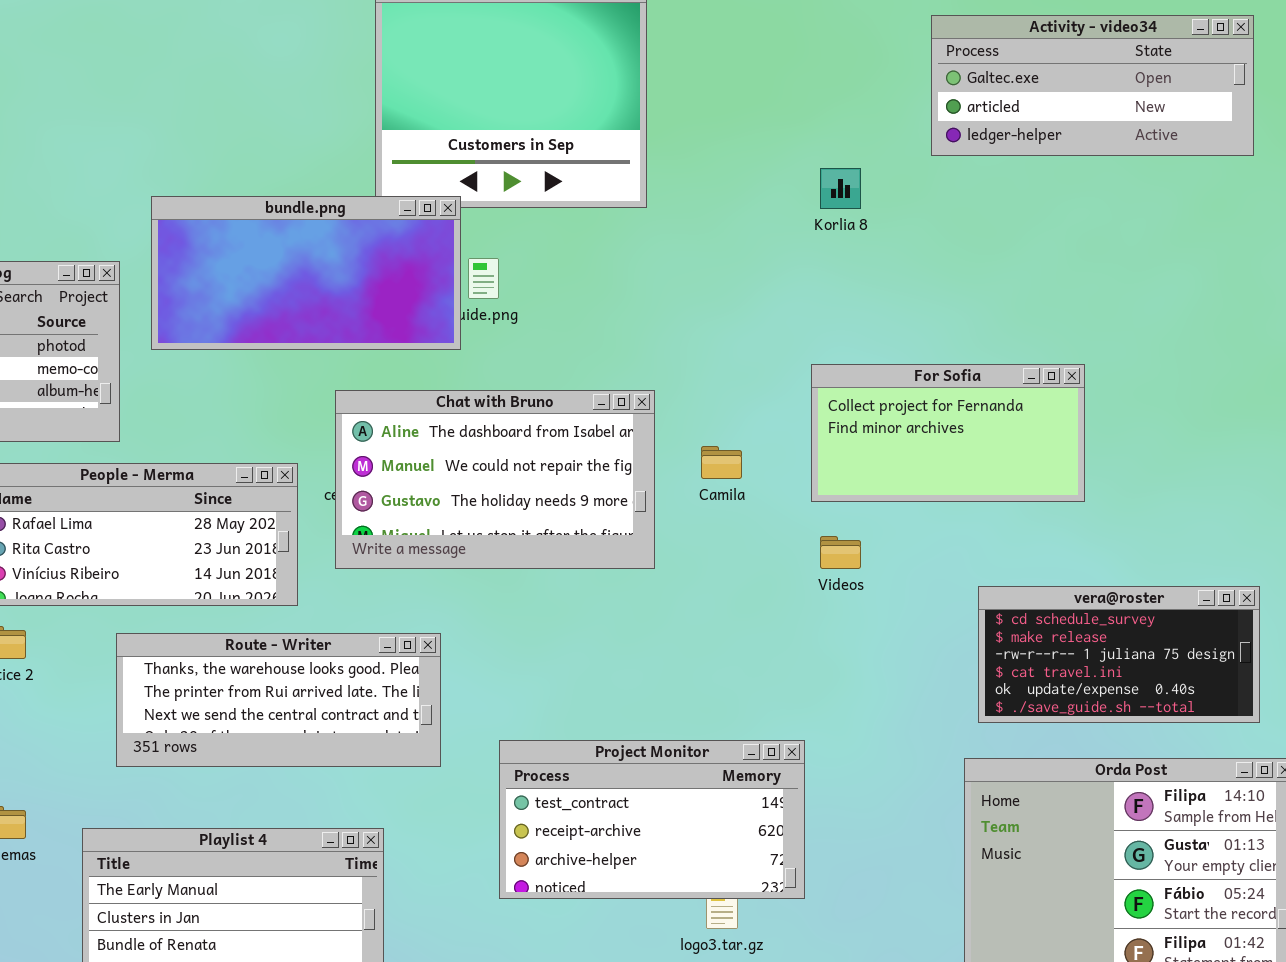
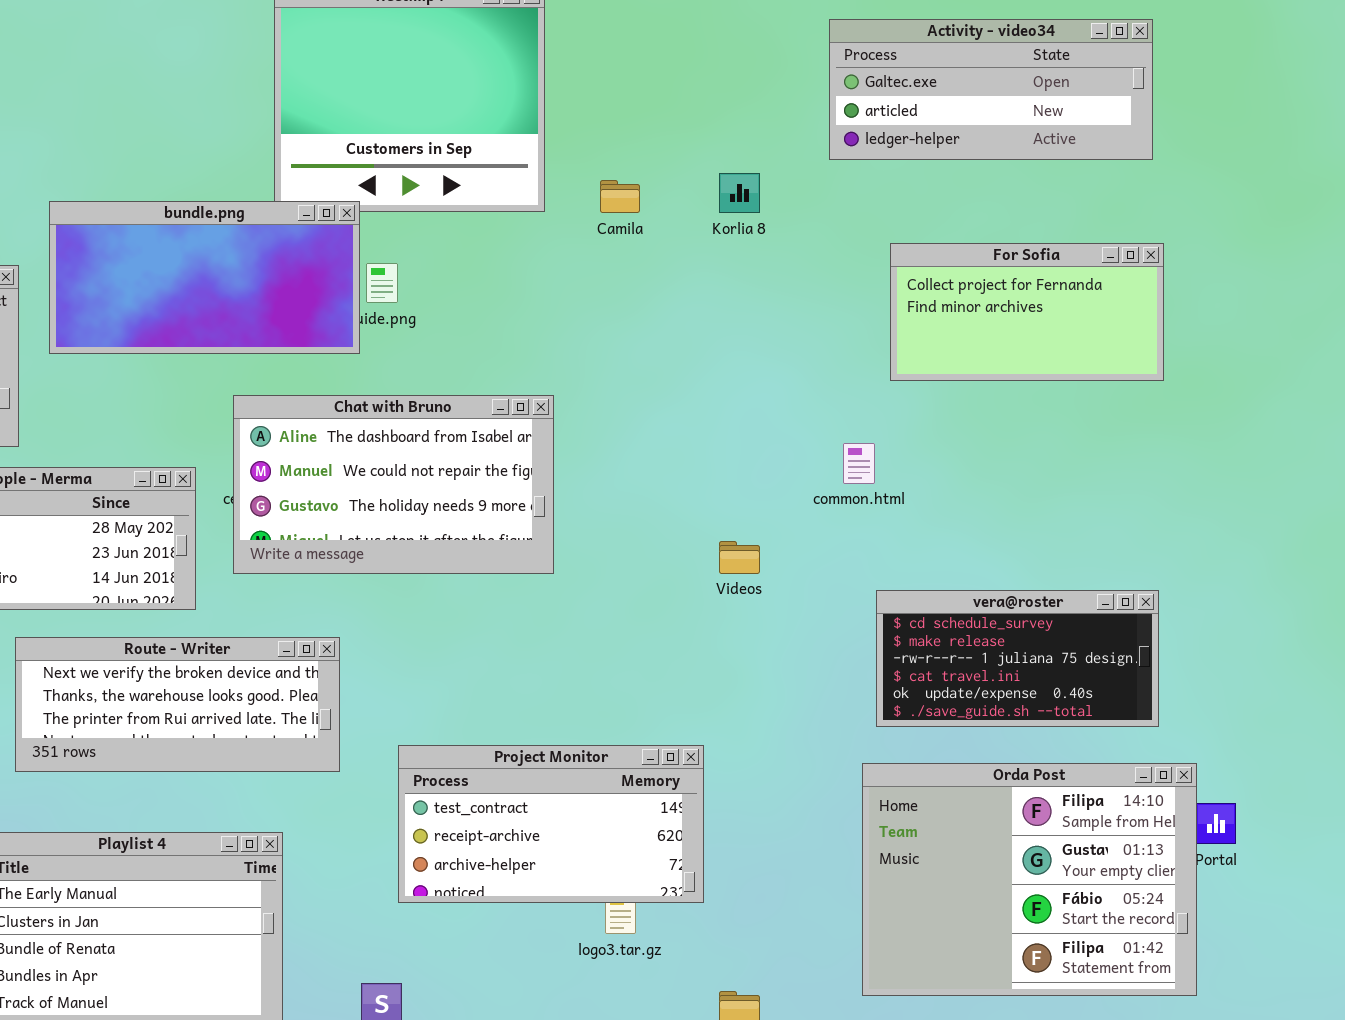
For Sofia: [811,364,1085,502] -> [890,243,1164,381], moved
Camila: [701,446,742,479] -> [600,180,640,213], moved
Route - Writer: [116,633,441,767] -> [15,637,340,772], scrolled up 1 row

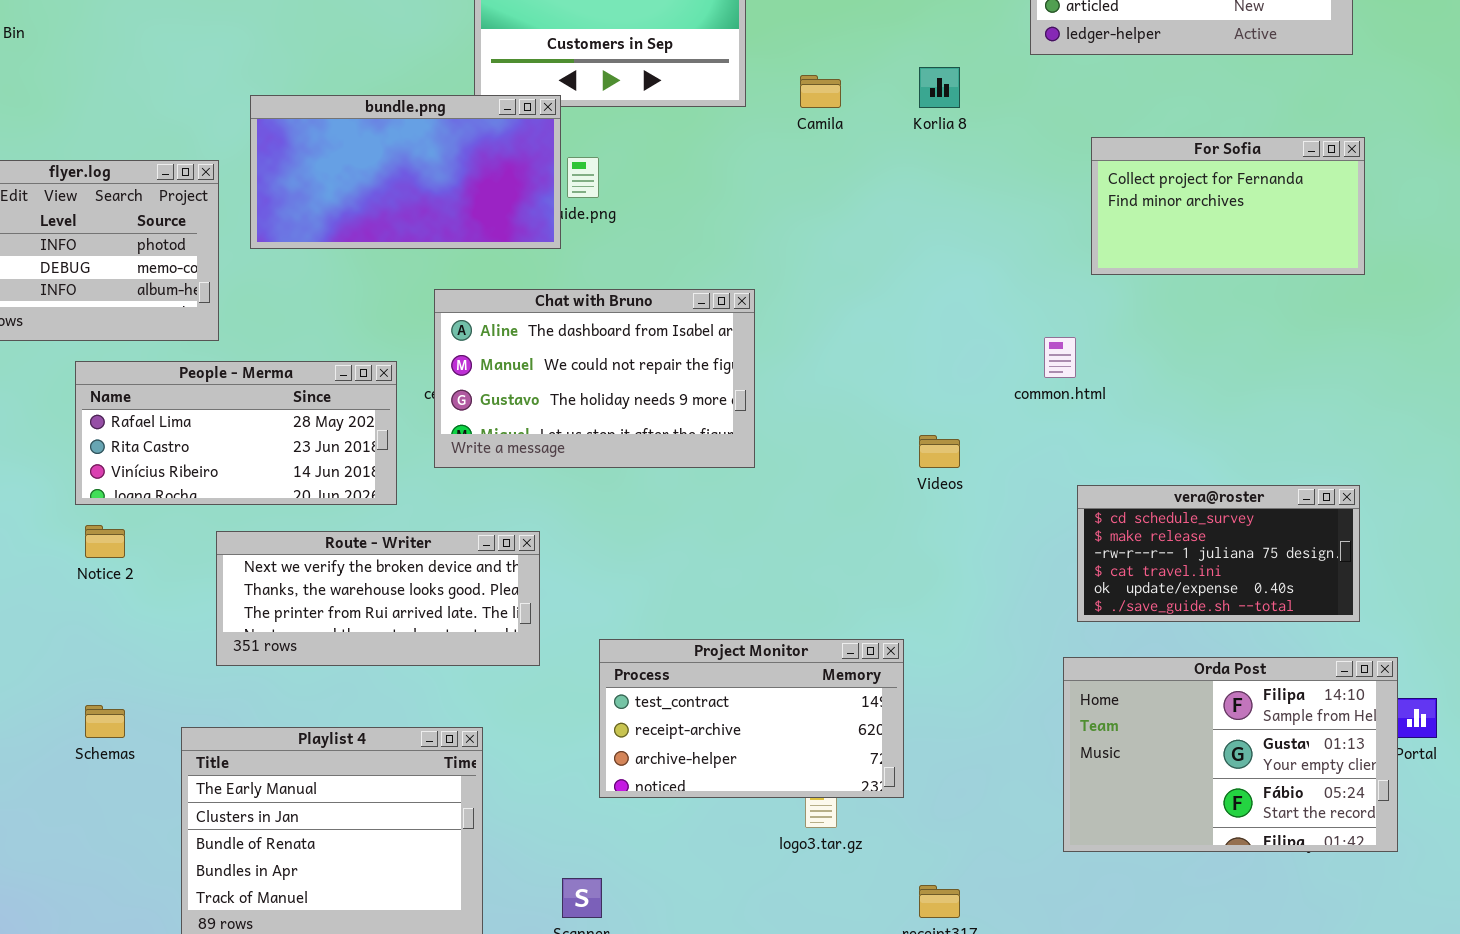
Orda Post: [862,763,1197,996] -> [1063,657,1398,852], resized

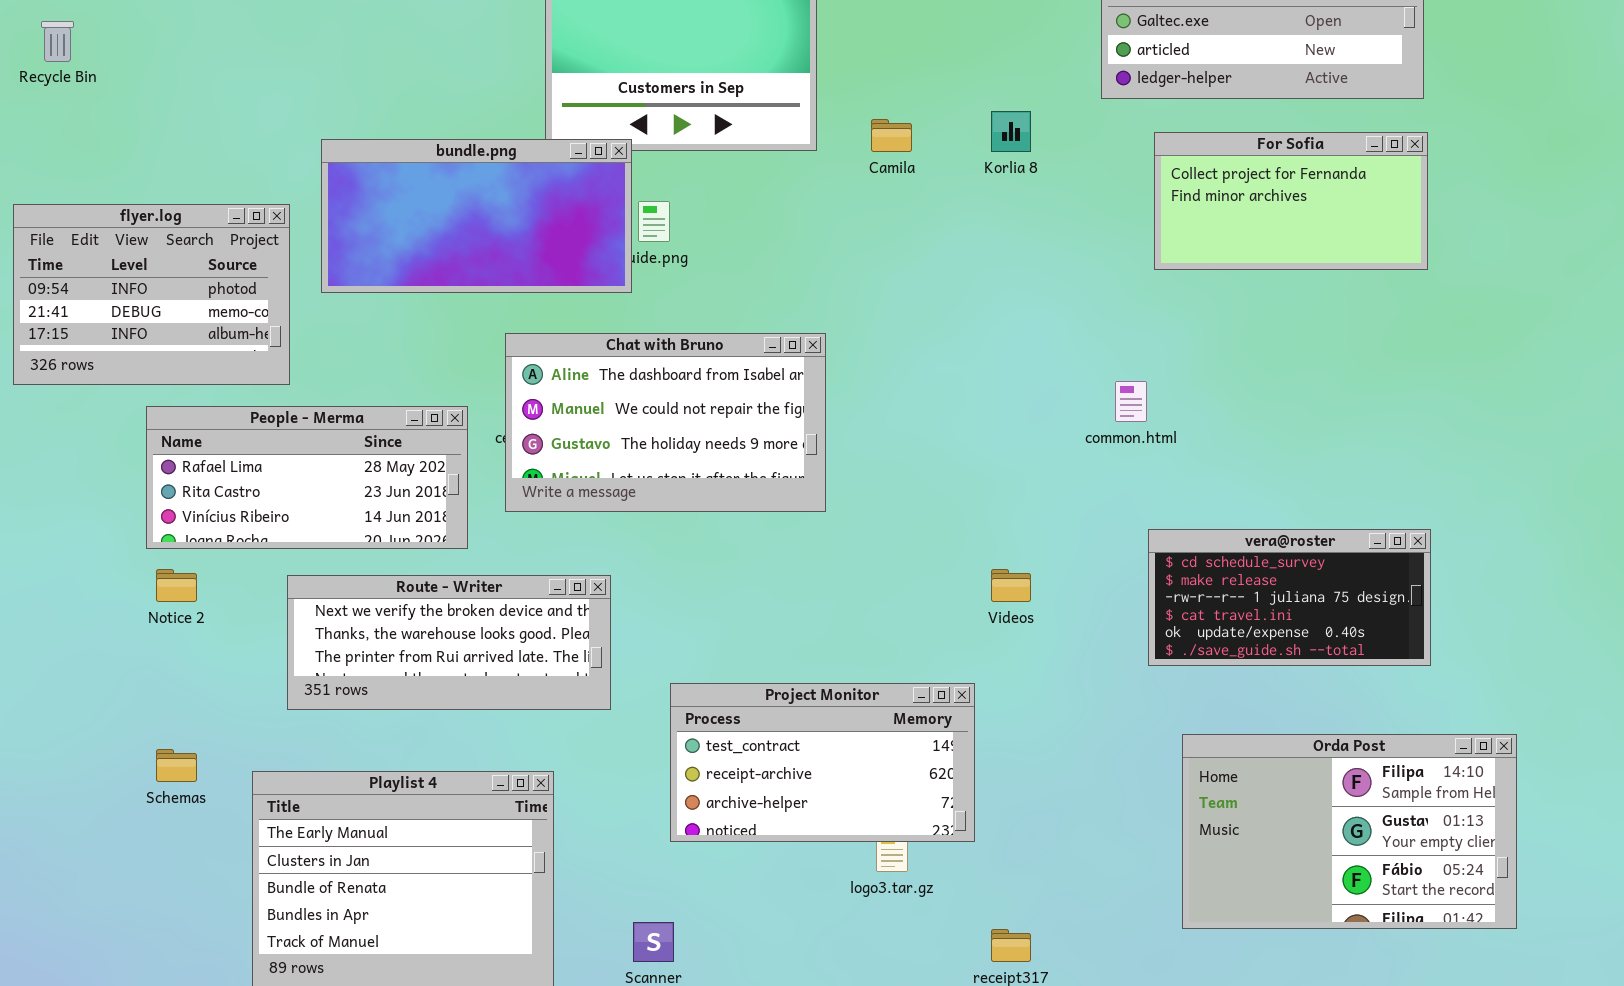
For Sofia: [1091,137,1365,275] -> [1154,132,1428,270], moved
Videos: [919,435,960,468] -> [991,569,1031,602], moved
Orda Post: [1063,657,1398,852] -> [1182,734,1517,929], moved

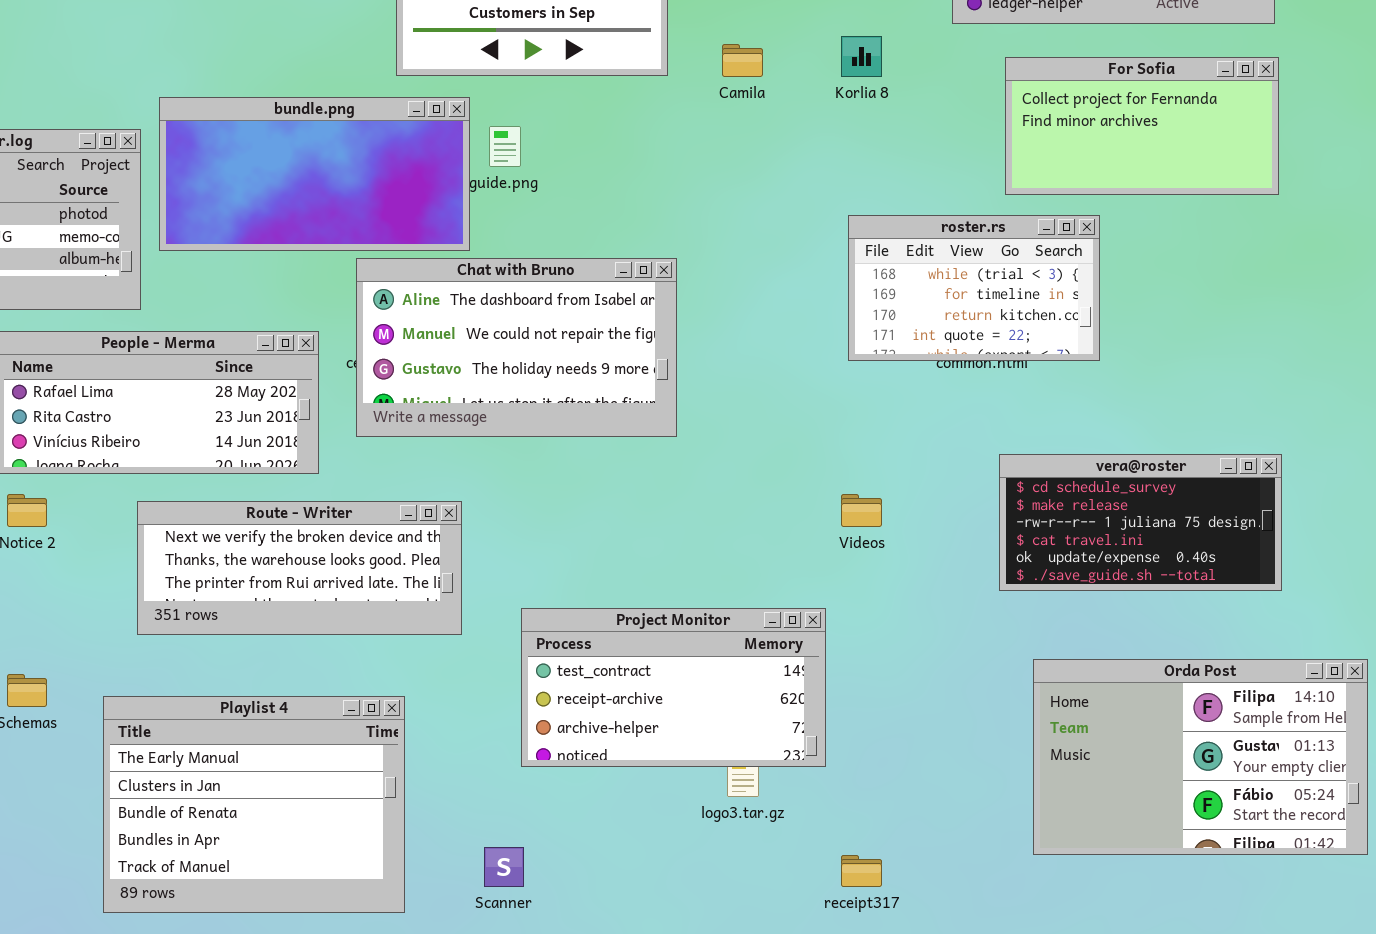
bundle.png: [321,139,632,293] -> [159,97,470,251], moved
roster.rs: none -> [848,215,1100,361], opened

